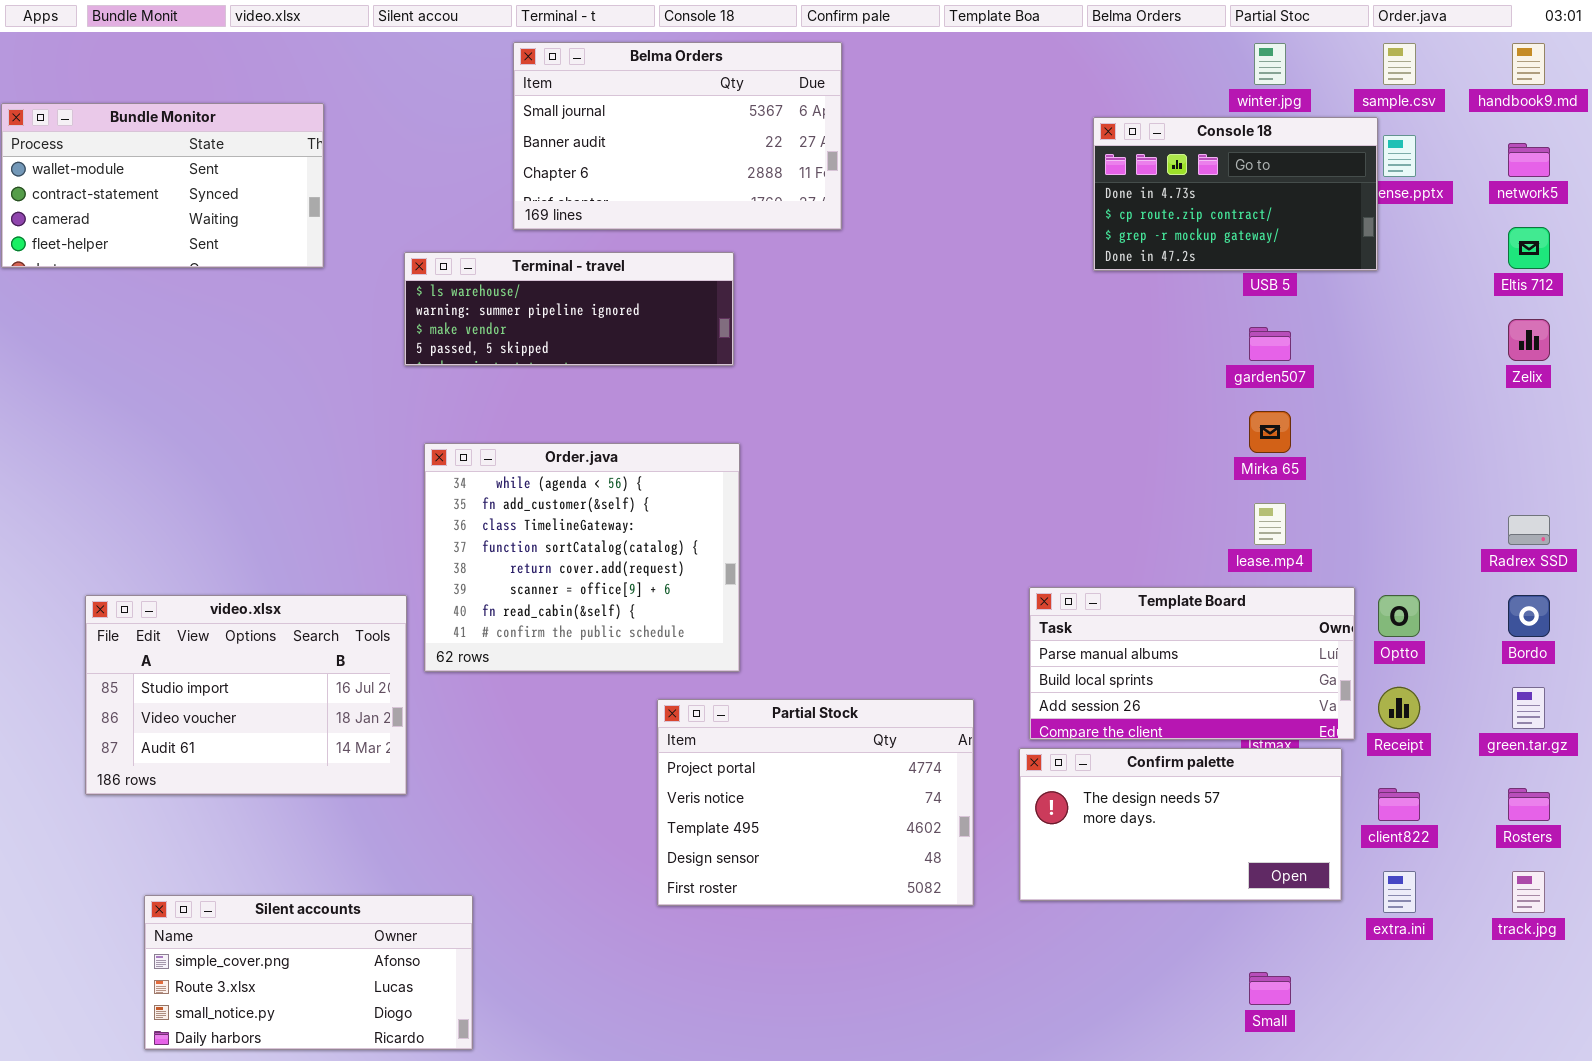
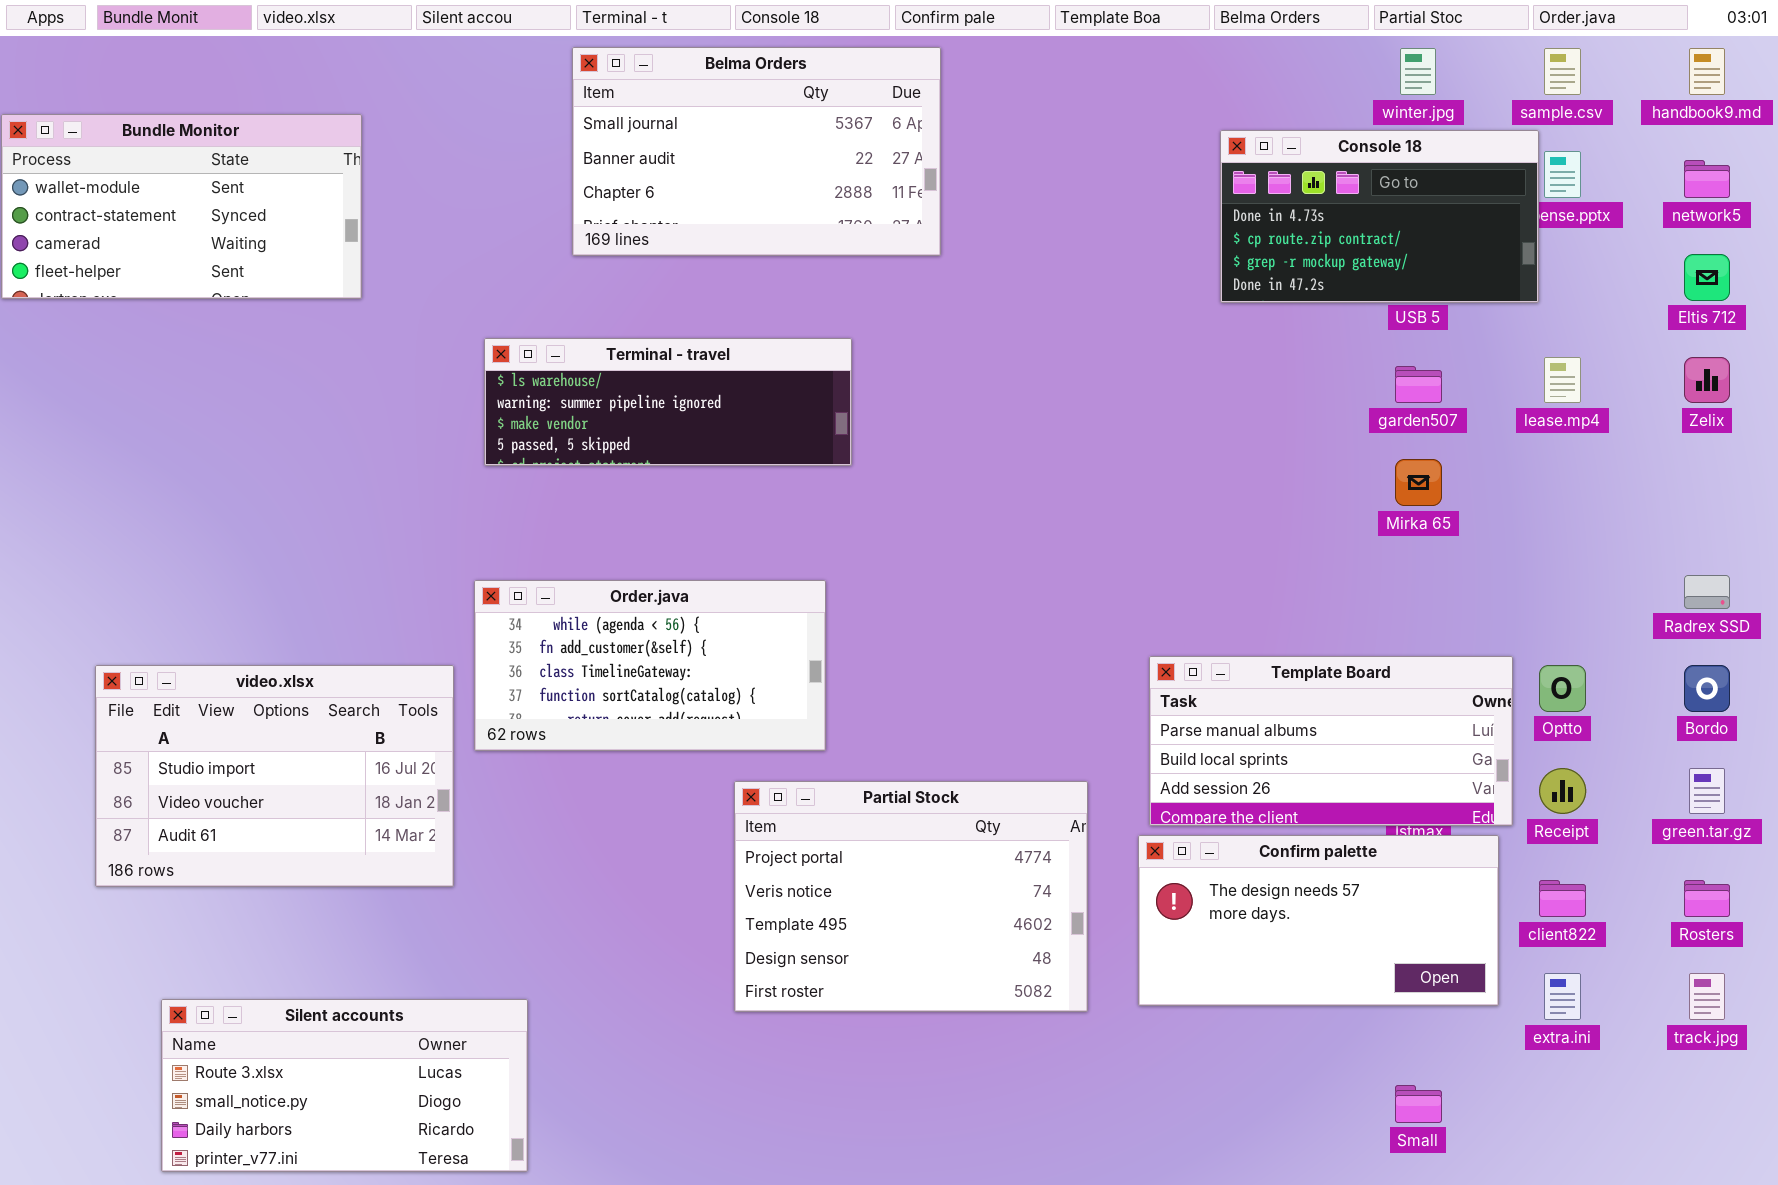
Terminal - travel: [404,252,734,366] -> [484,338,852,466], moved
Order.java: [424,443,740,672] -> [474,580,826,751], resized
lease.mp4: [1254,503,1286,545] -> [1544,357,1581,403], moved
Silent accounts: [144,895,473,1050] -> [161,999,528,1172], scrolled down 1 row

